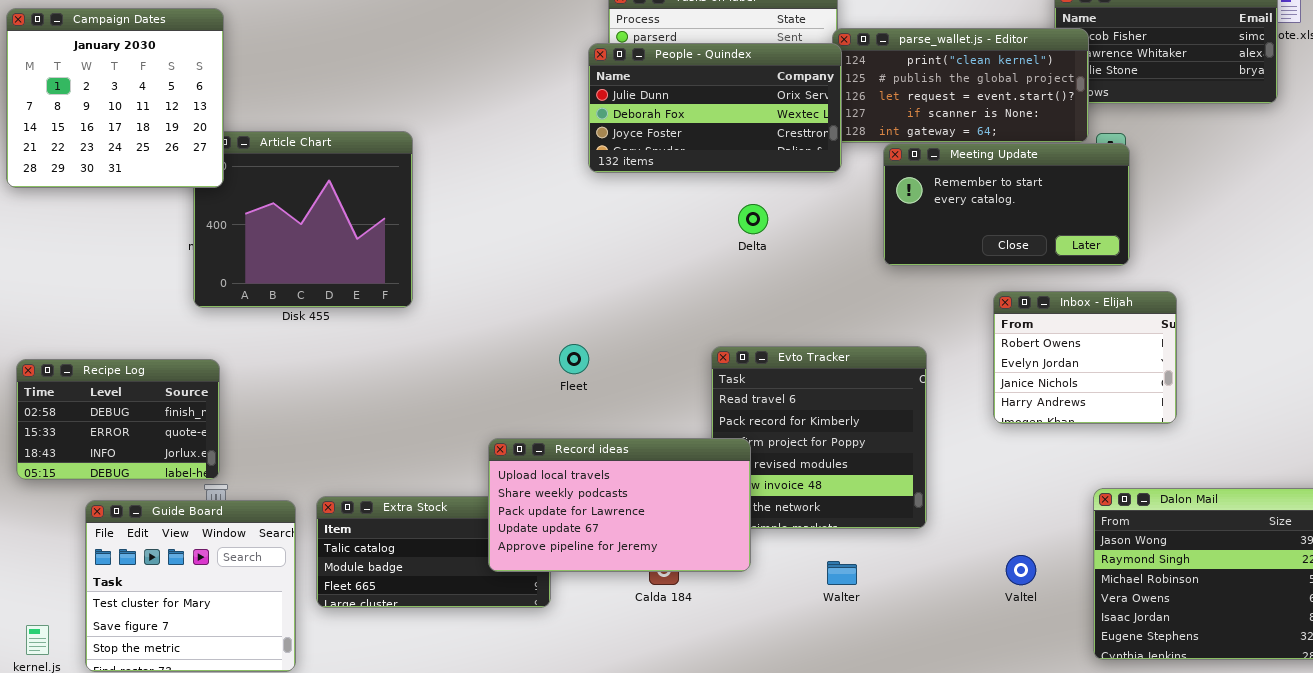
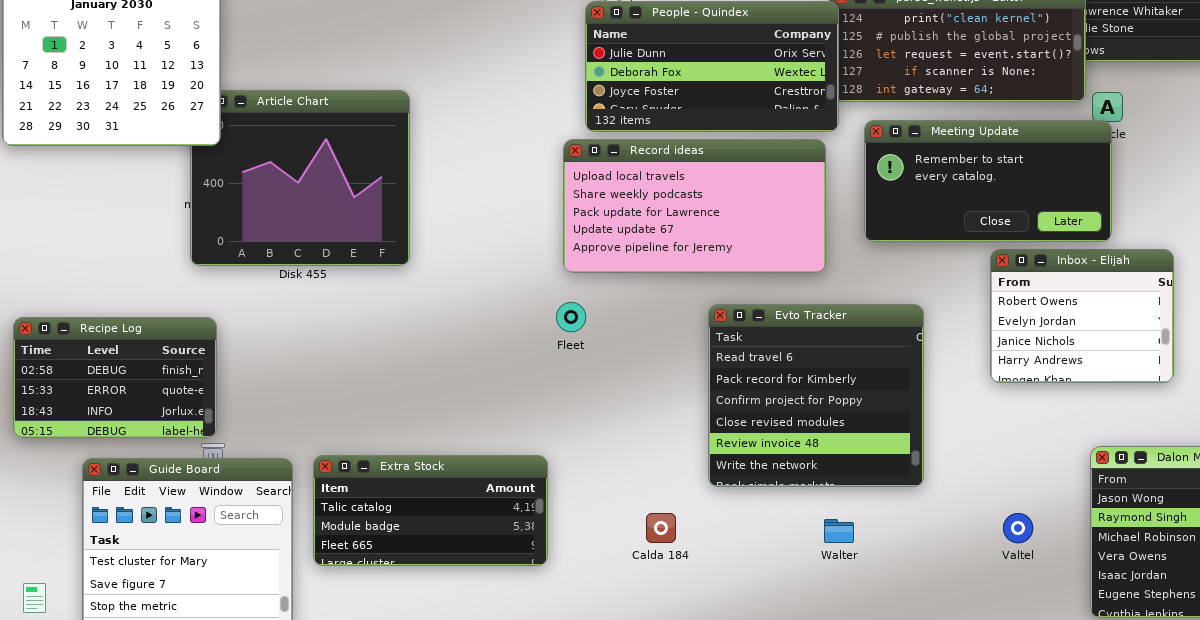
Meeting Update: [883,143,1130,266] -> [864,120,1112,242], moved
Record ideas: [488,438,751,572] -> [563,139,826,273], moved

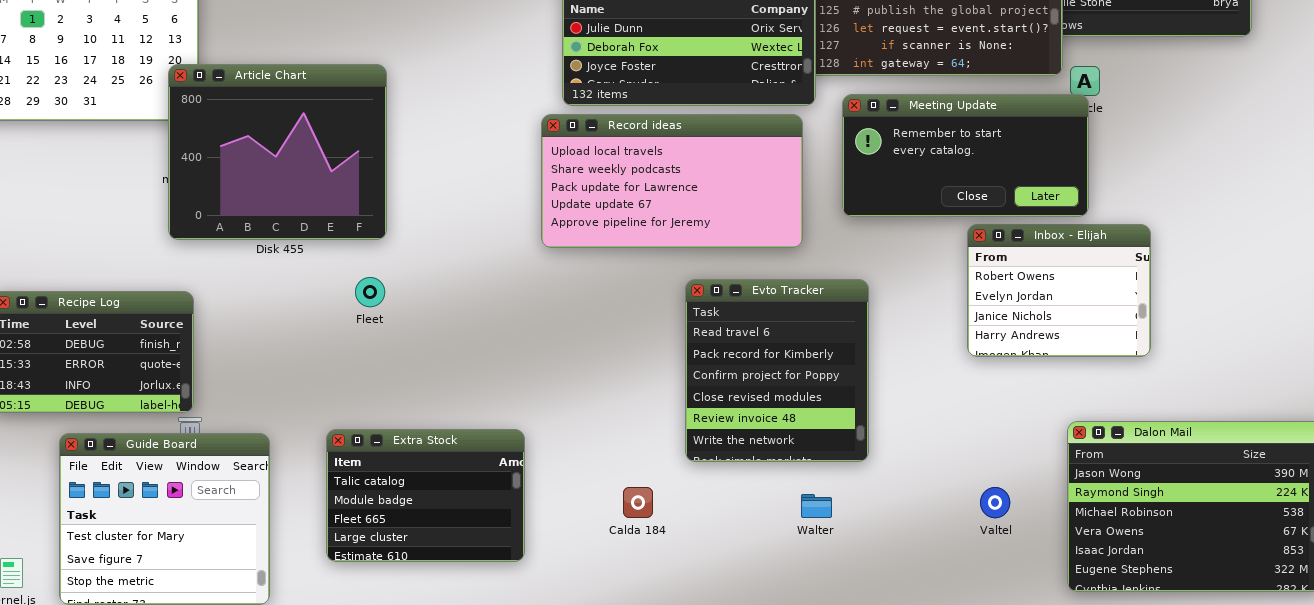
Article Chart: [190,90,410,266] -> [168,64,387,240], raised
Fleet: [556,302,586,332] -> [355,277,385,307], moved
Evto Tracker: [708,304,924,487] -> [685,279,869,462], resized
Extra Stock: [313,455,548,566] -> [326,429,525,562], resized

